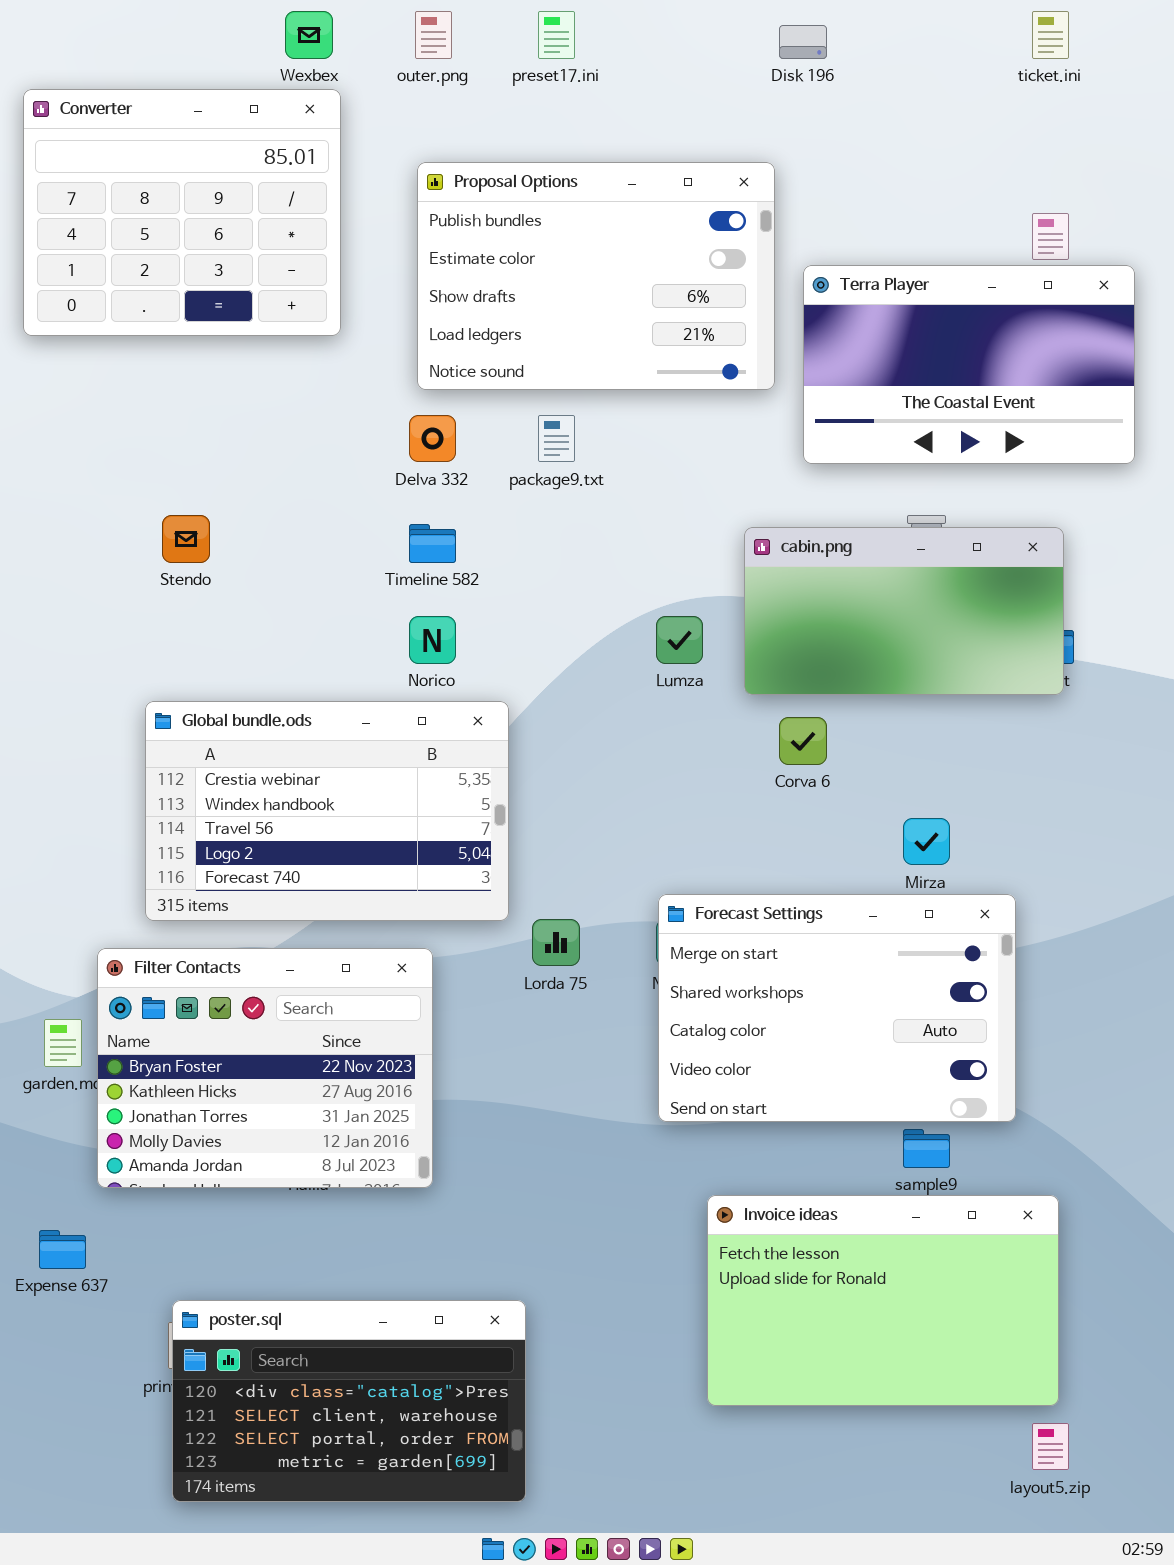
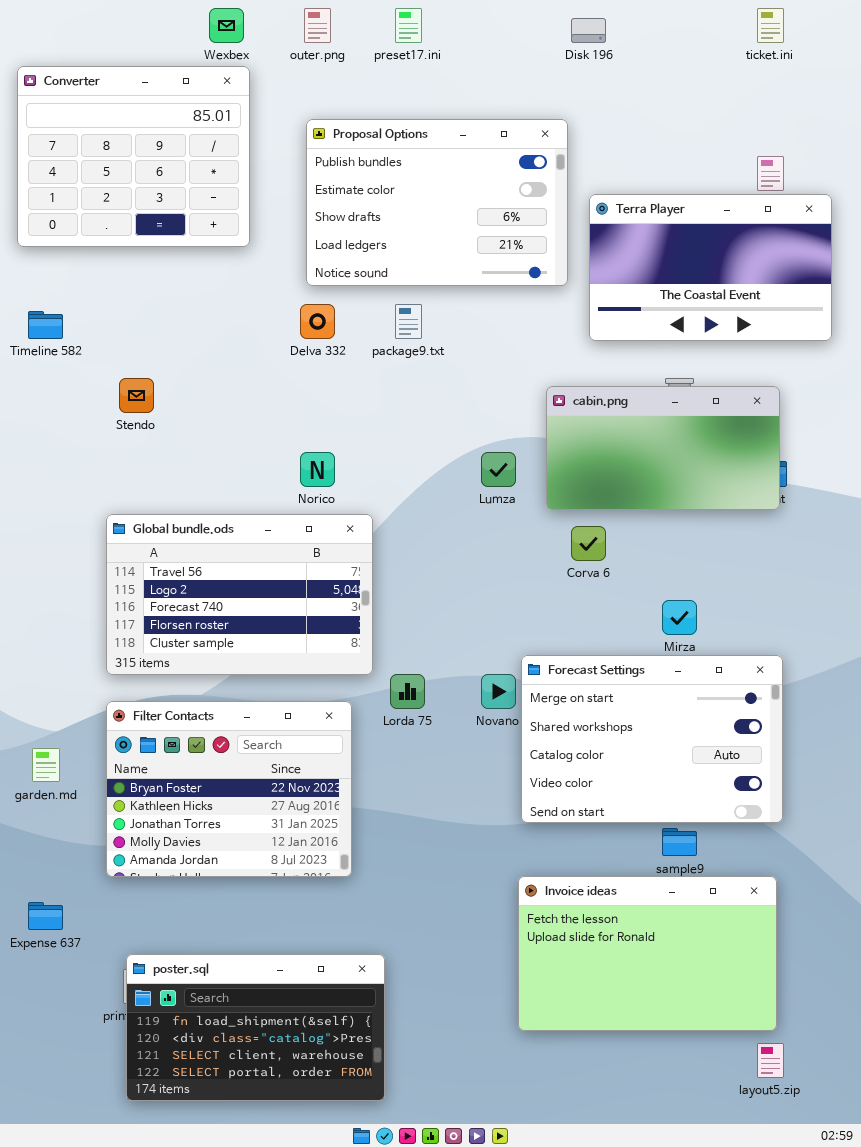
Timeline 582: [409,524,456,563] -> [28,311,63,339], moved
Global bundle.ods: [145,701,509,921] -> [106,514,373,675], scrolled down 2 rows
Forecast Settings: [658,894,1016,1122] -> [521,655,783,823], moved
Filter Contacts: [97,948,433,1188] -> [106,701,352,877], moved
poster.sql: [172,1300,526,1502] -> [126,954,385,1101], scrolled up 1 row

